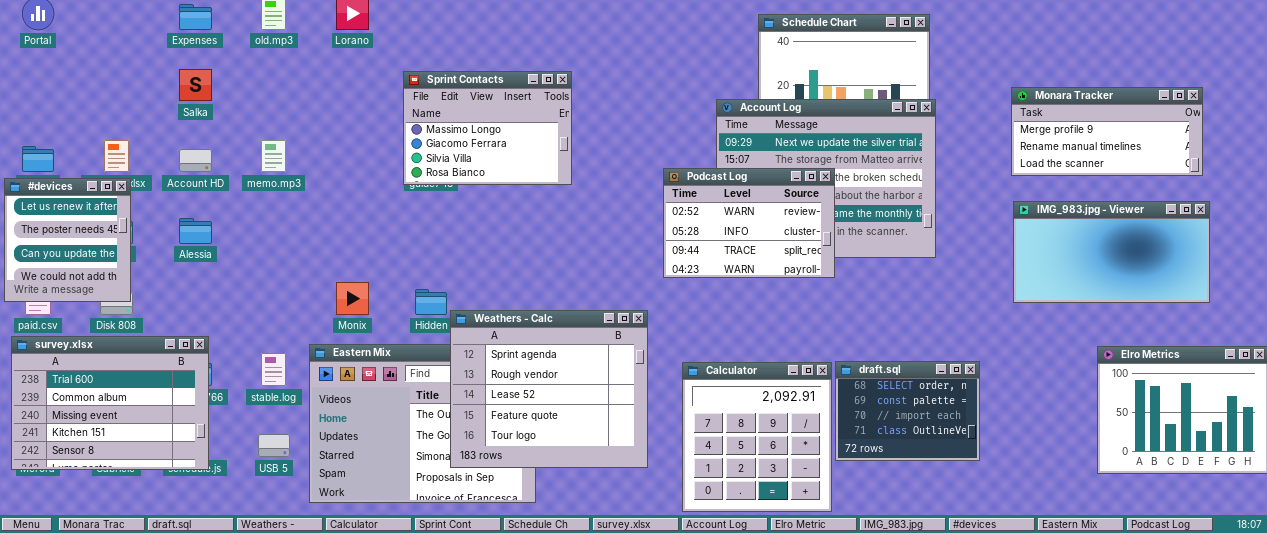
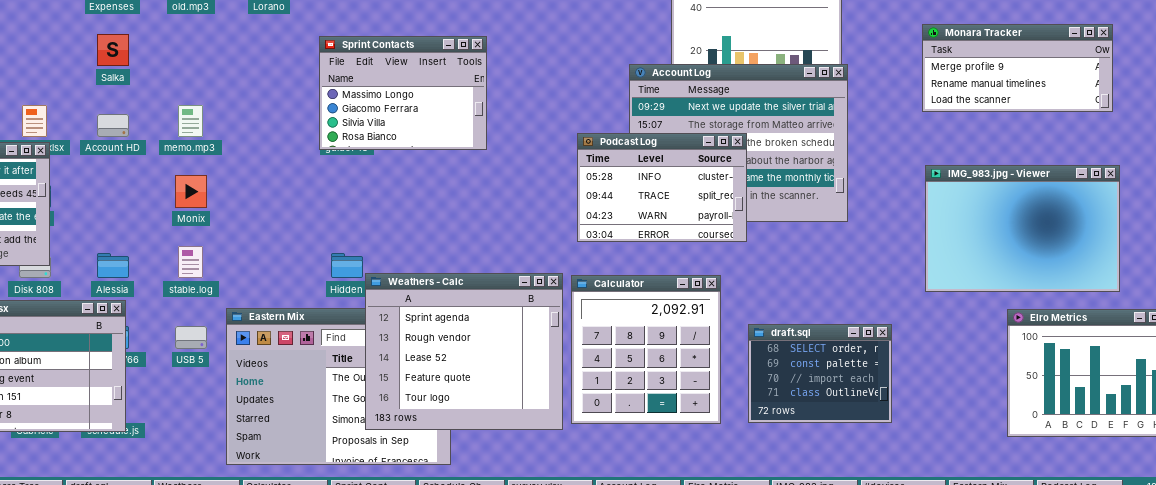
Monara Tracker: [1011,87,1203,176] -> [922,24,1113,112], moved
Podcast Log: [663,168,835,278] -> [577,133,747,242], scrolled down 1 row
IMG_983.jpg - Viewer: [1013,201,1210,303] -> [925,165,1120,292], resized
Alessia: [179,218,212,244] -> [97,253,129,278], moved
Monix: [336,282,369,315] -> [175,175,207,208], moved
stable.log: [261,353,286,386] -> [178,246,203,278], moved
Calculator: [682,362,832,512] -> [571,275,721,424], moved
USB 5: [258,434,290,457] -> [175,326,207,349], moved

